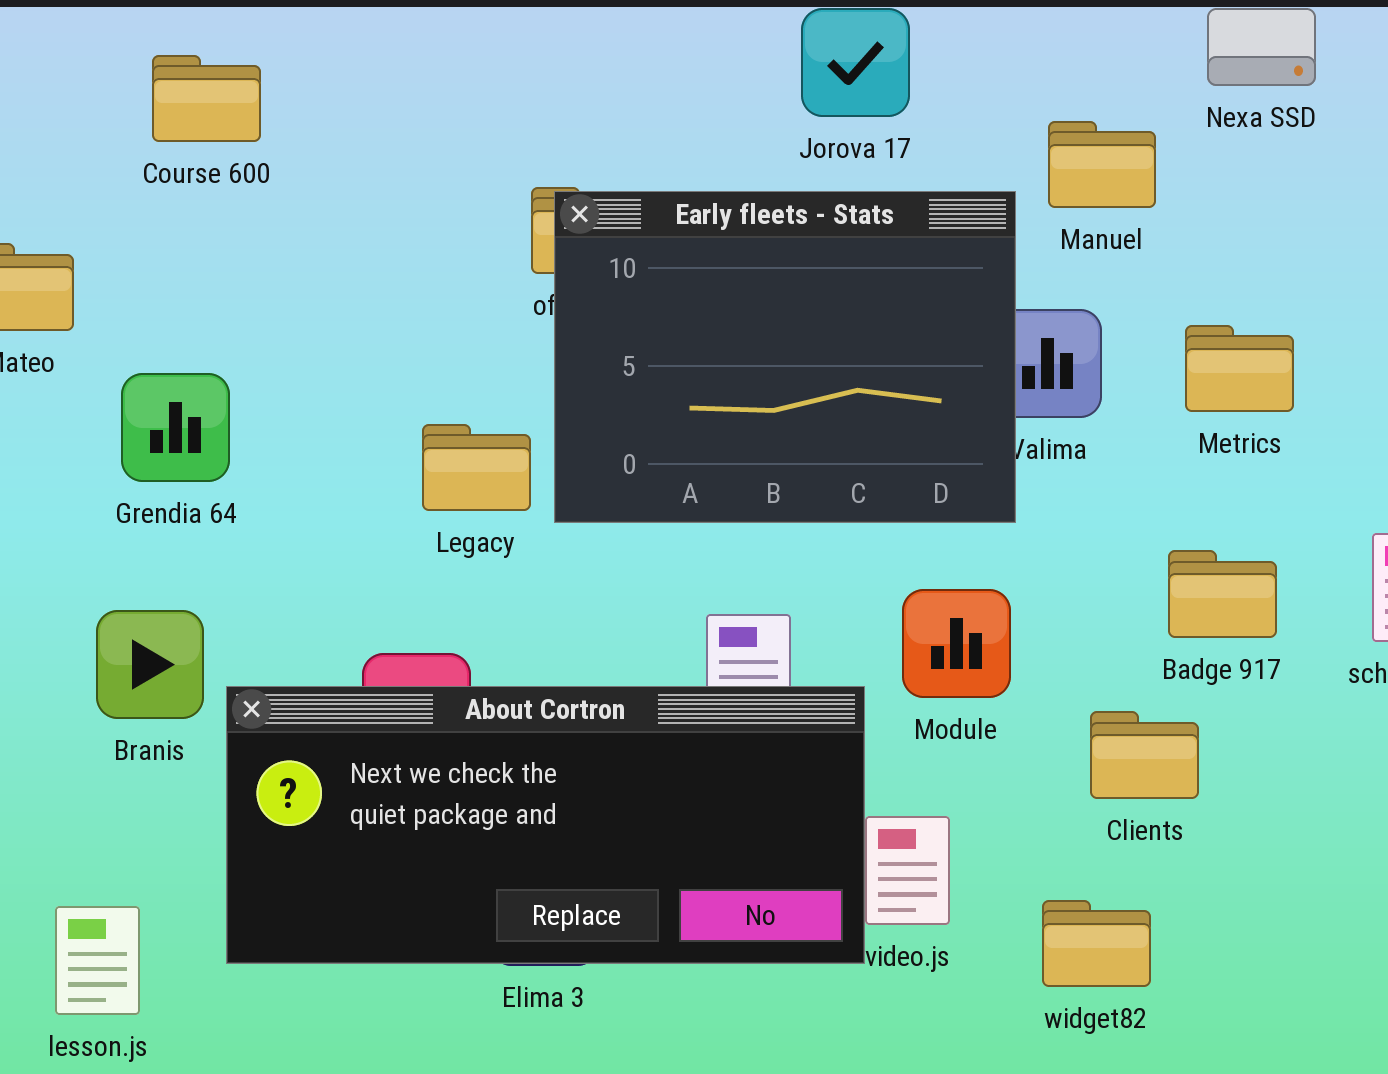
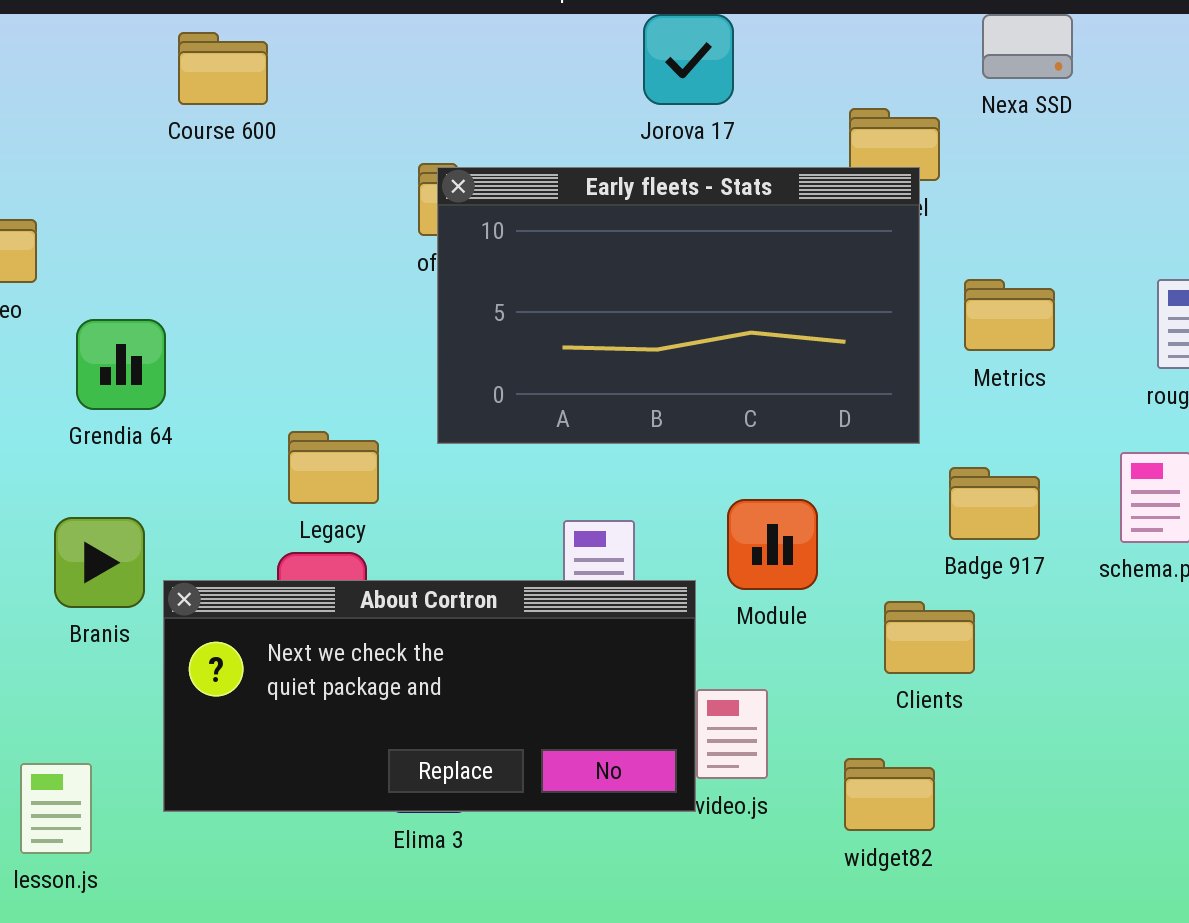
Course 600: [152,55,261,142] -> [178,32,268,105], moved
Early fleets - Stats: [554,191,1016,523] -> [437,167,920,444], resized
Legacy: [422,424,531,511] -> [288,431,379,504], moved

